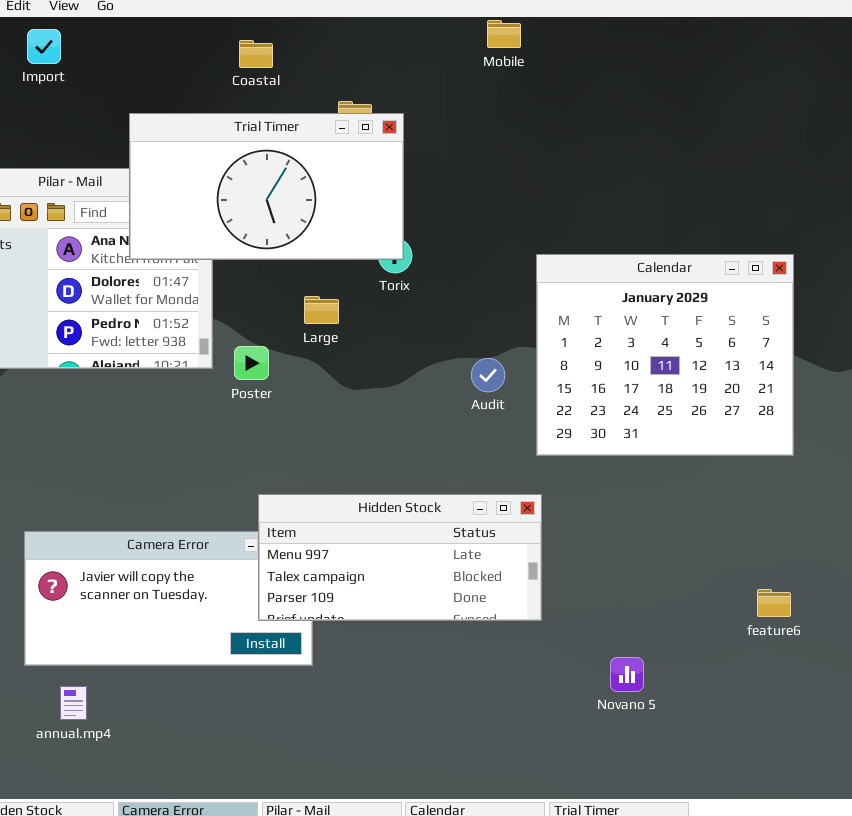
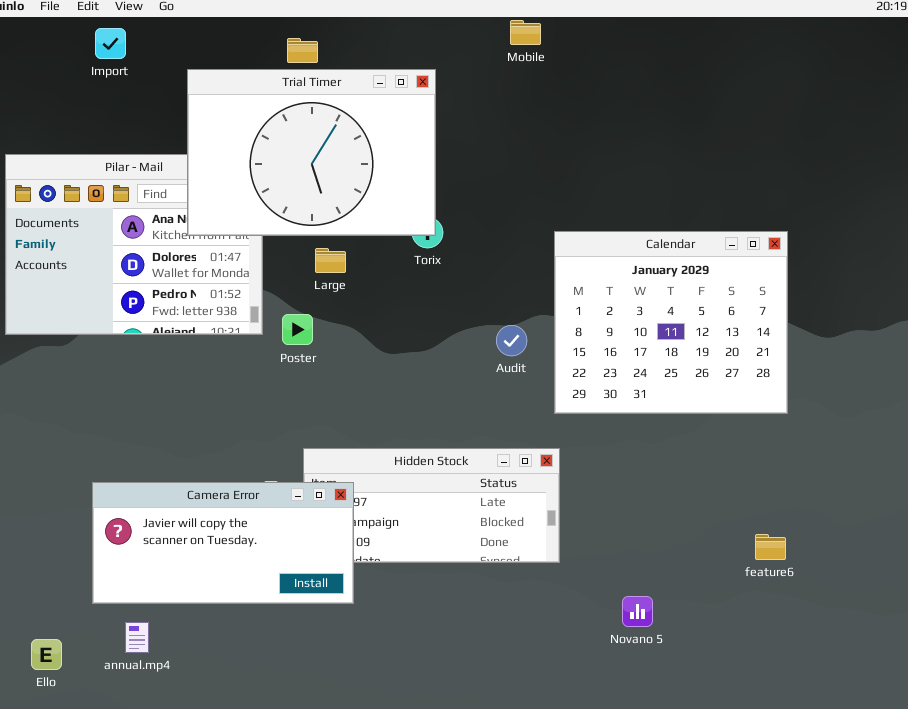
Trial Timer: [129,113,404,260] -> [187,69,436,236], resized
Large: [304,296,339,324] -> [315,248,346,273], moved
Camera Error: [24,531,313,666] -> [92,482,354,604], raised

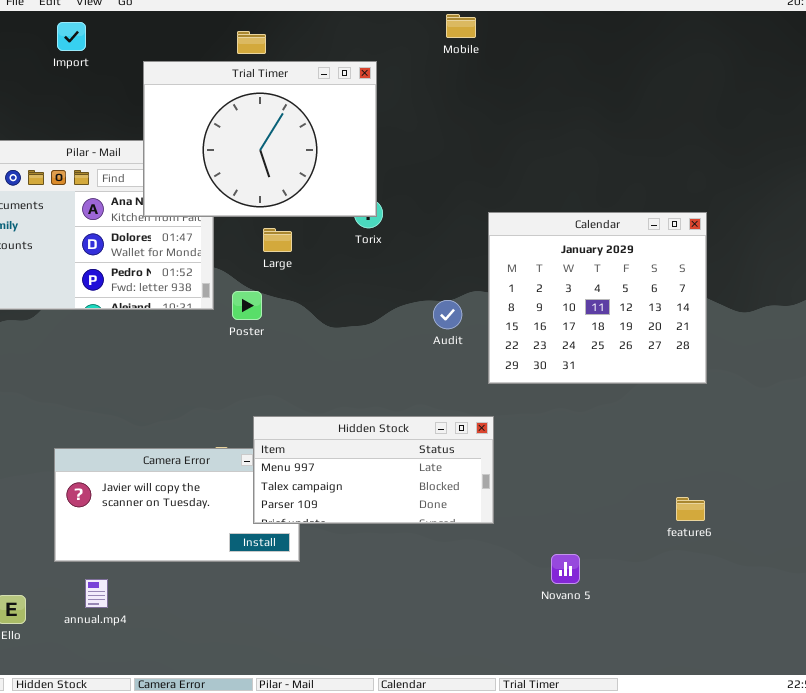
Hidden Stock: [303,448,560,563] -> [253,416,494,524], raised

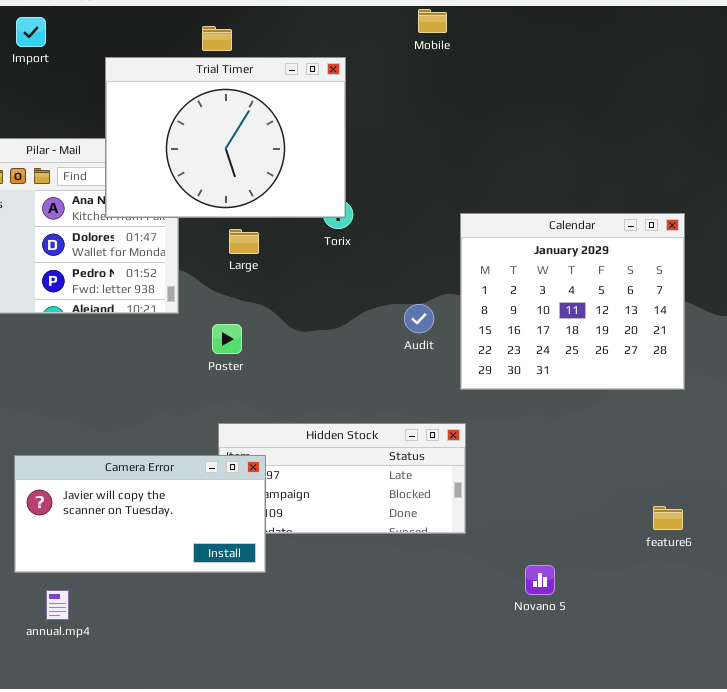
Poster: [232,291,262,320] -> [212,324,242,354], moved
Camera Error: [54,448,300,562] -> [14,455,266,573], raised

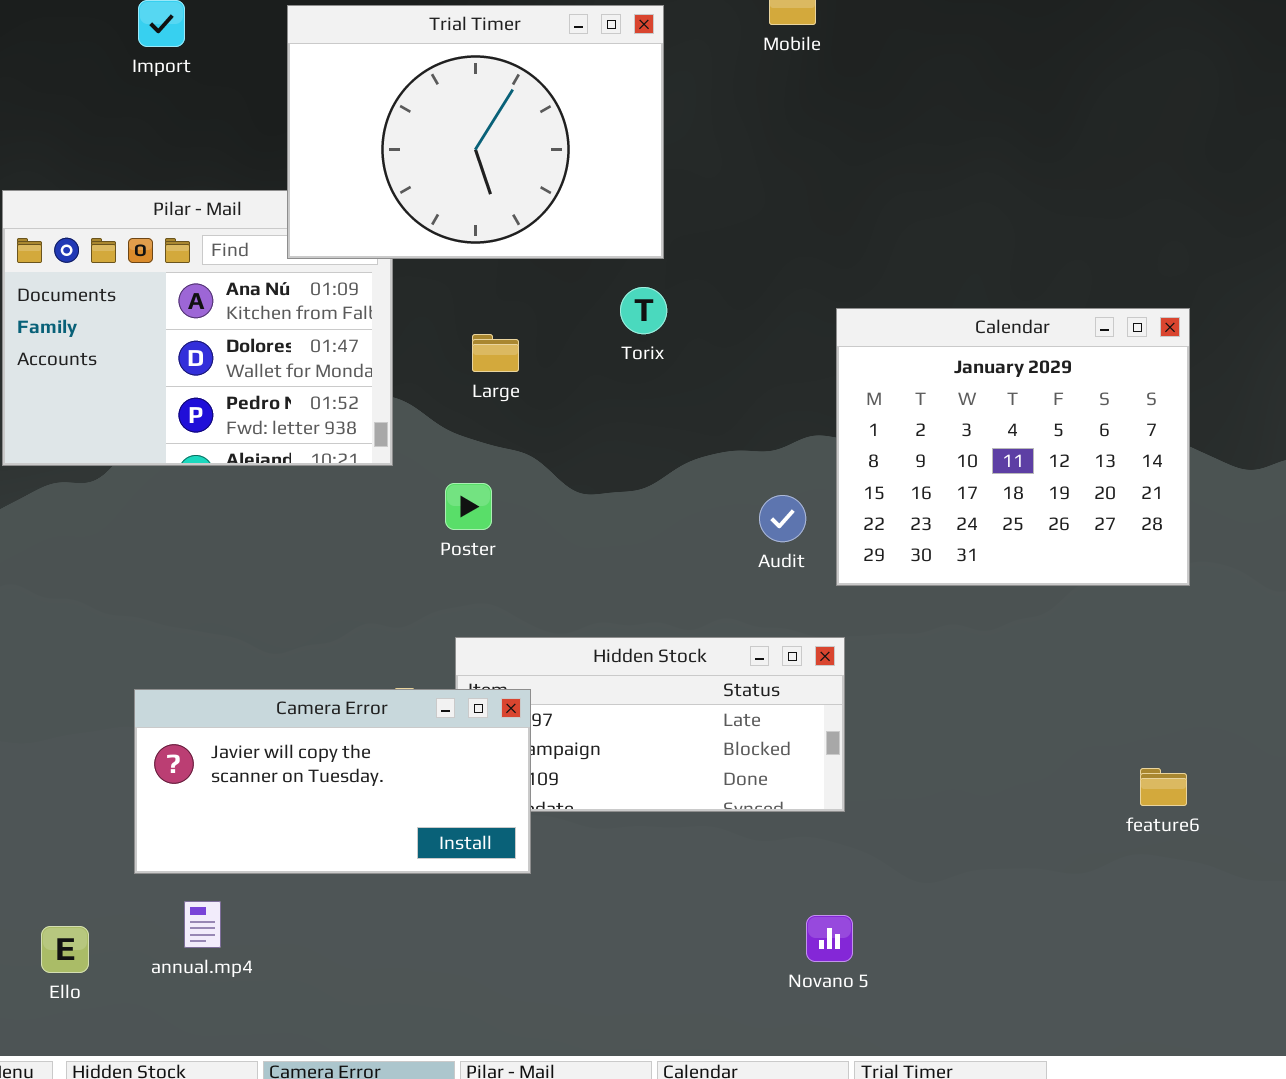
Trial Timer: [105,57,346,218] -> [287,5,664,259], moved
Audit: [404,304,434,333] -> [759,495,806,542], moved
Novano 5: [525,565,555,595] -> [806,915,853,962], moved

